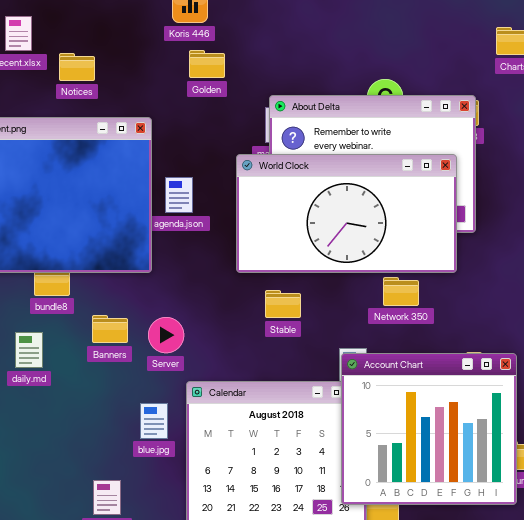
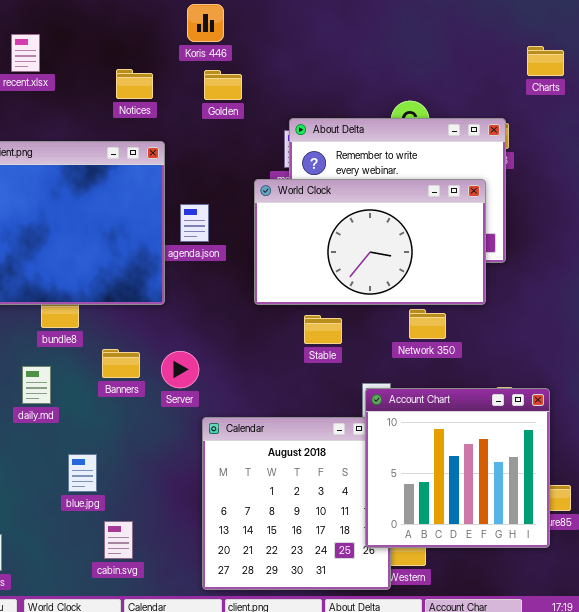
Notices: [59,53,95,81] -> [116,69,153,99], moved
Stable: [265,290,301,318] -> [304,315,342,344], moved
blue.jpg: [140,403,168,439] -> [68,454,97,492], moved

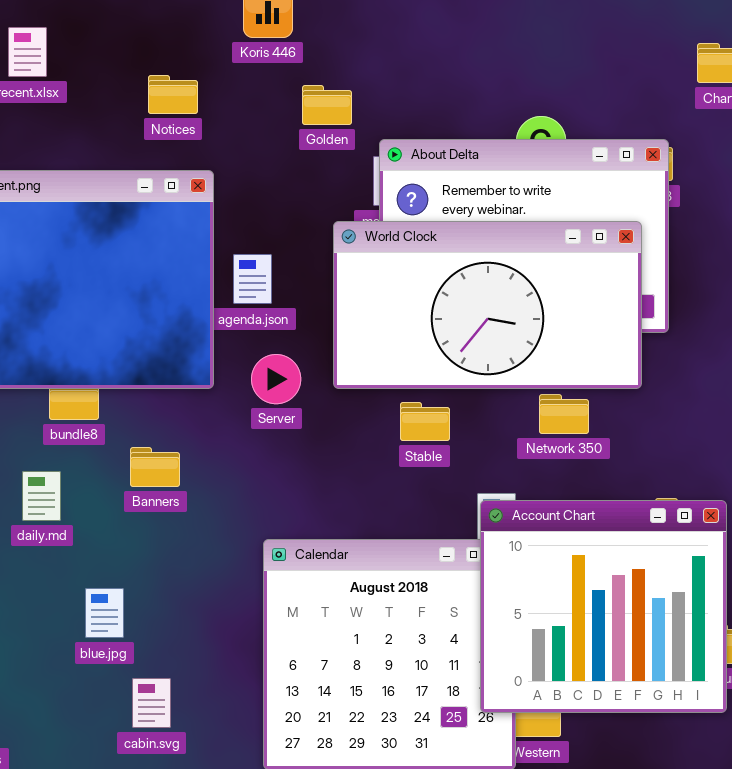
Golden: [204,70,242,100] -> [302,85,352,125], moved
Server: [161,351,199,388] -> [251,354,301,404], moved

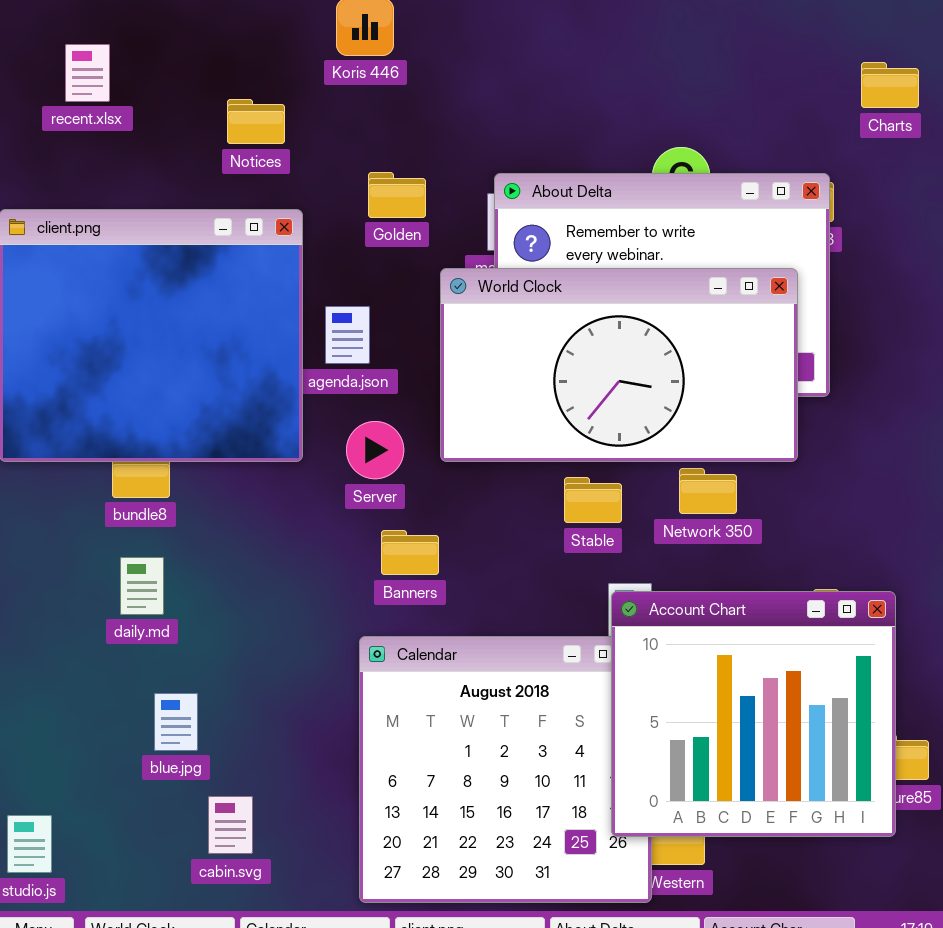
Golden: [302,85,352,125] -> [368,172,426,218], moved
Stable: [400,402,450,441] -> [564,477,622,523], moved
Banners: [130,447,180,487] -> [381,530,439,575], moved
daily.md: [22,471,61,521] -> [120,557,164,615], moved

